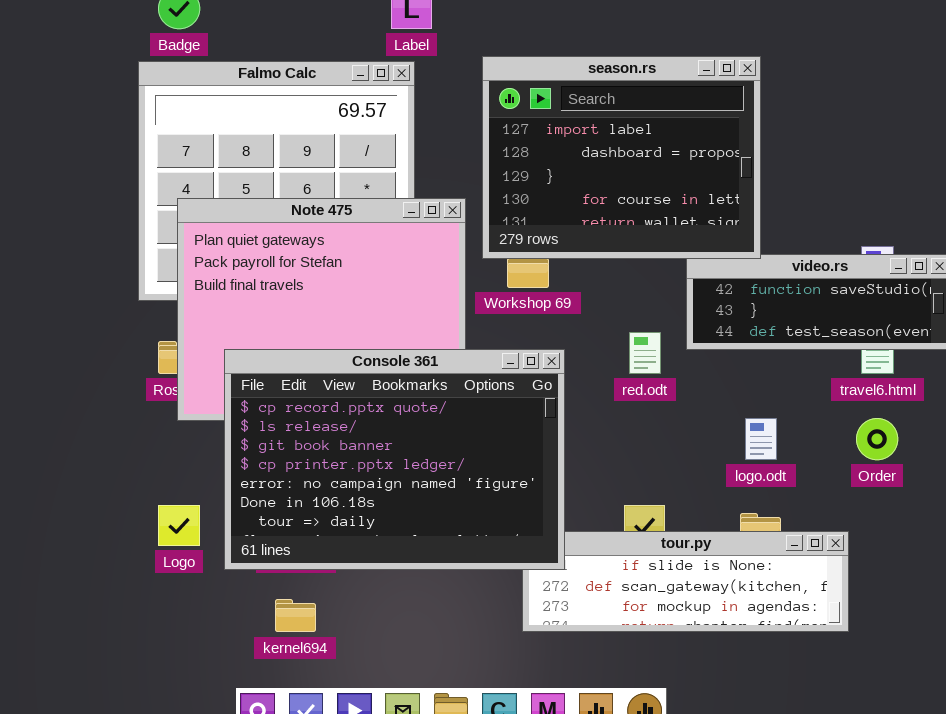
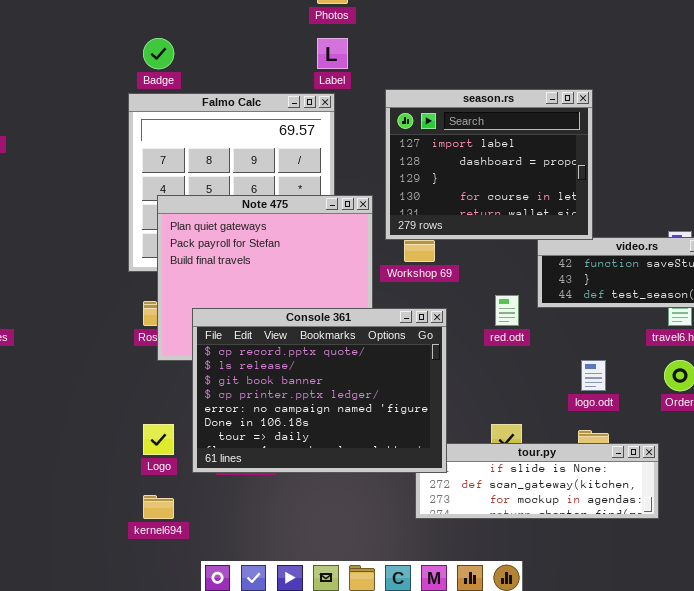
kernel694: [275,599,316,632] -> [143,495,174,519], moved

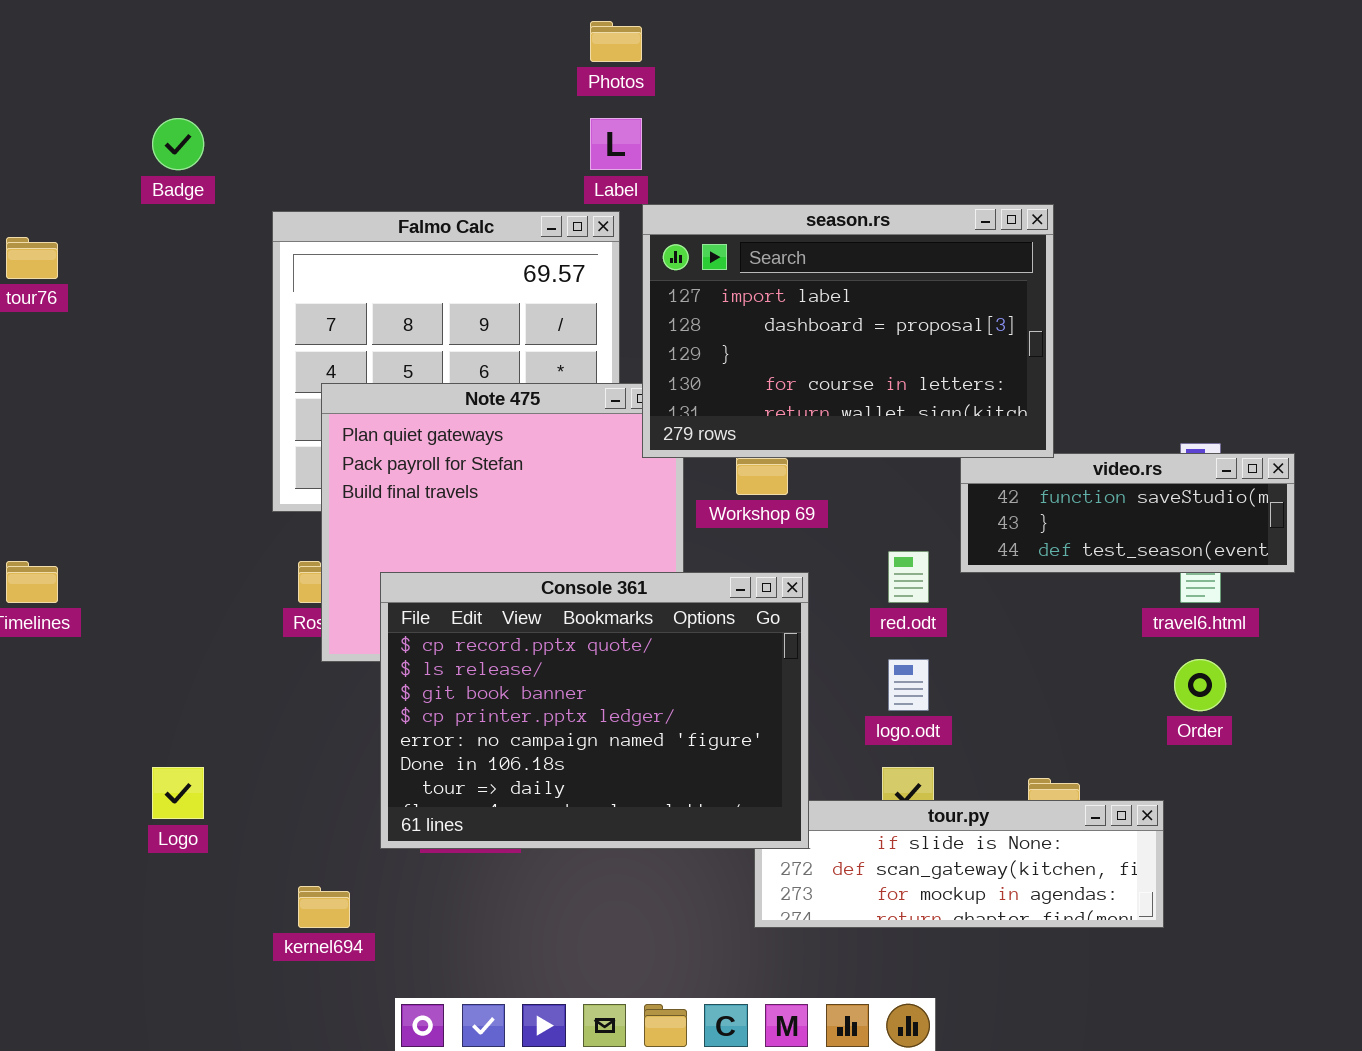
Badge: [143,38,174,69] -> [152,118,204,170], moved
season.rs: [385,89,593,240] -> [642,204,1054,458], resized
logo.odt: [581,360,606,391] -> [888,659,929,711], moved
Logo: [143,424,174,455] -> [152,767,204,819], moved

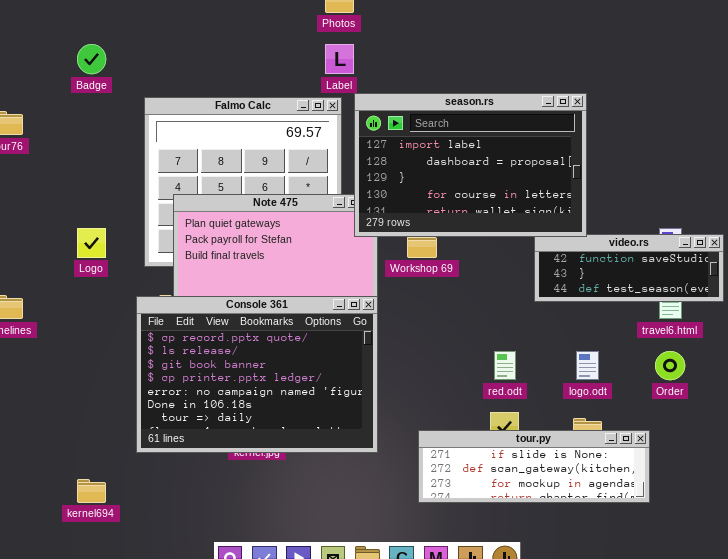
red.odt: [888,551,929,603] -> [494,351,516,380], moved
Console 361: [380,572,809,849] -> [136,296,378,453], moved
logo.odt: [888,659,929,711] -> [576,351,599,380], moved
Logo: [152,767,204,819] -> [77,228,106,258], moved
kernel694: [298,886,350,928] -> [77,479,106,503], moved

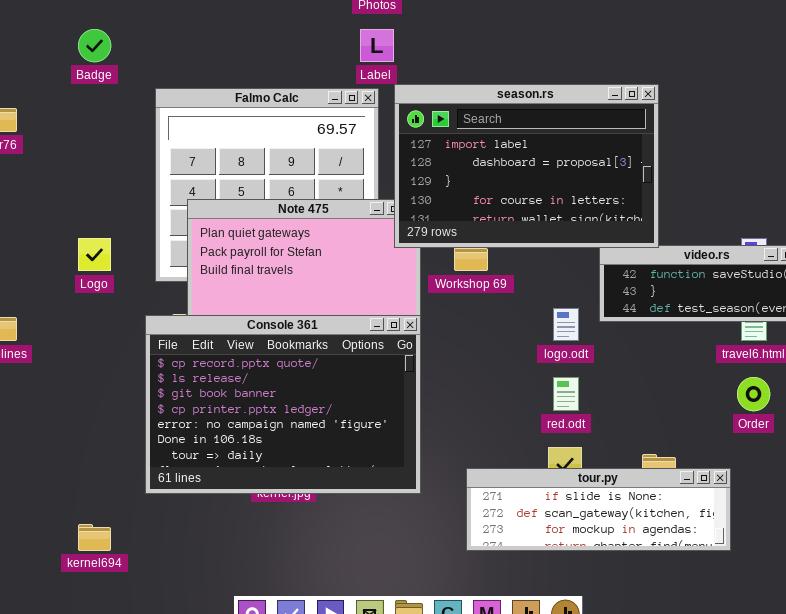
logo.odt: [576,351,599,380] -> [553,308,579,341], moved

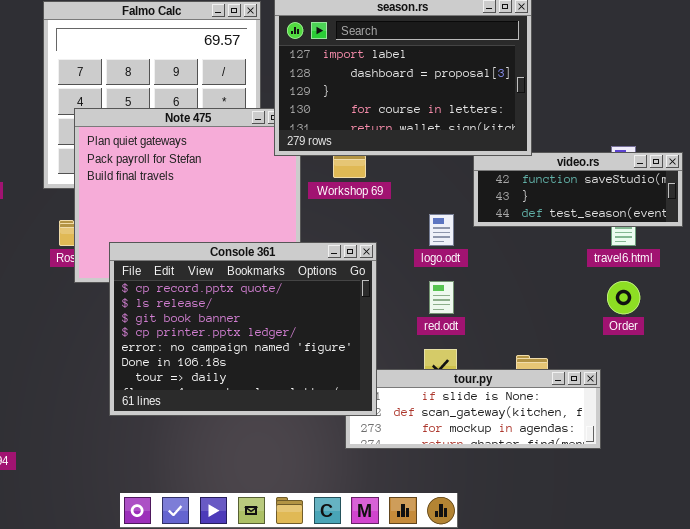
Console 361: [145,315,421,494] -> [109,242,377,416], moved

